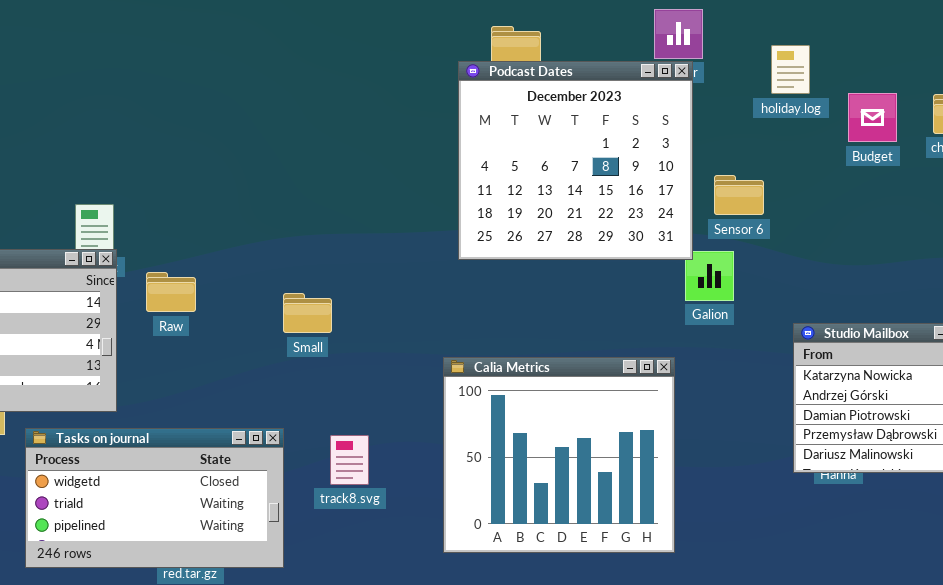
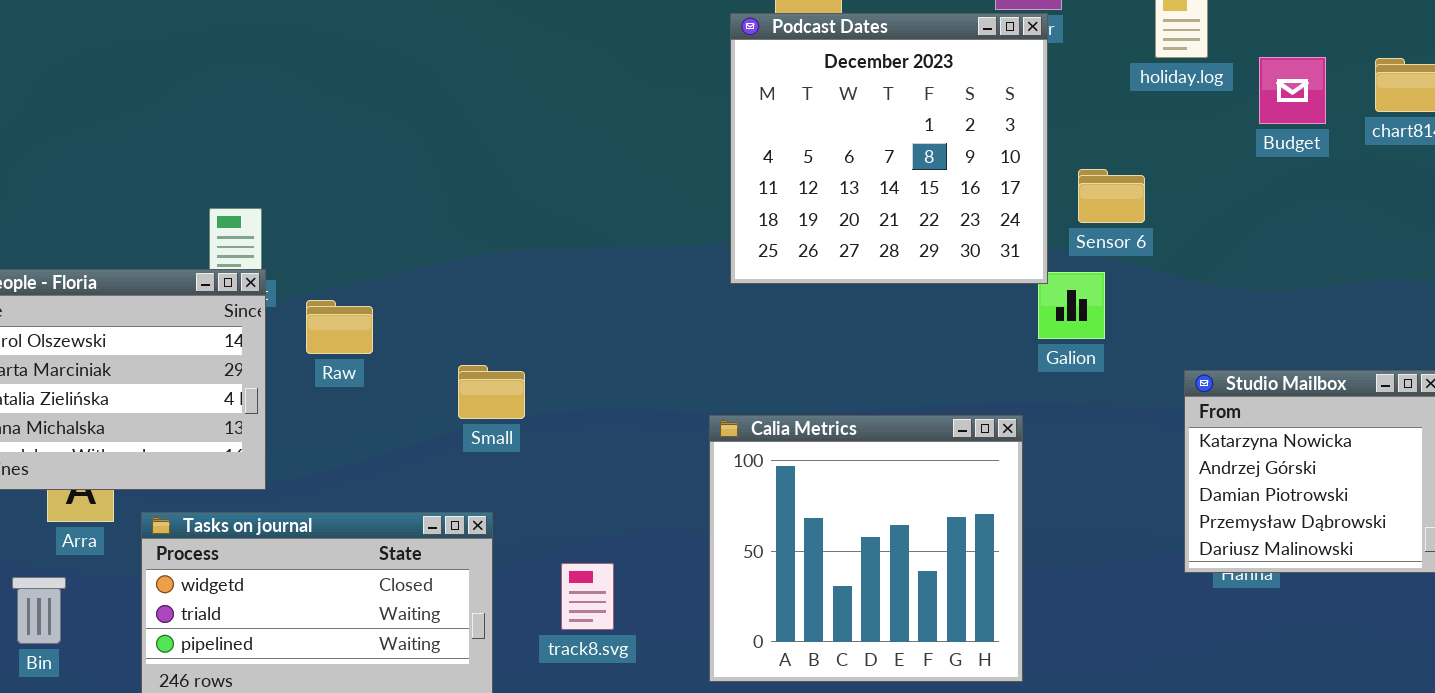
Small: [283,293,332,333] -> [458,365,525,419], moved
track8.svg: [330,435,369,485] -> [561,563,614,630], moved

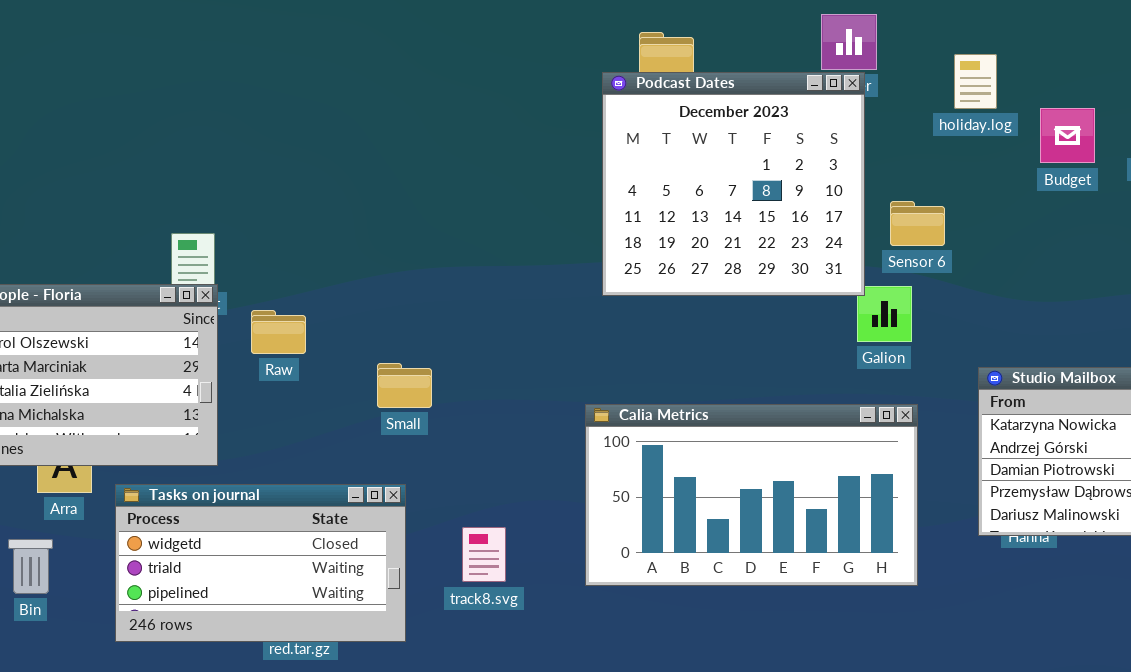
Calia Metrics: [709,415,1023,682] -> [585,404,918,586], resized

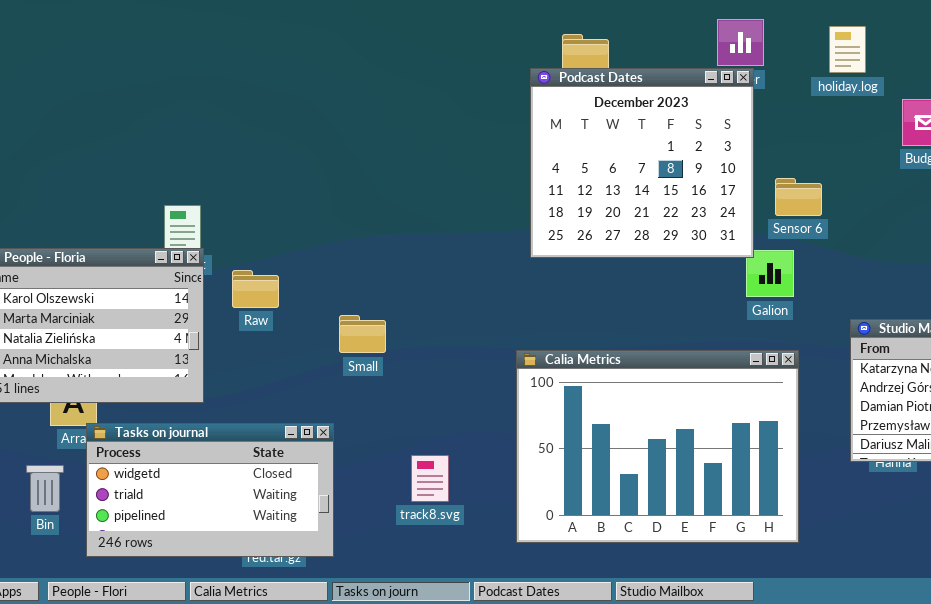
holiday.log: [954,54,997,109] -> [829,26,866,73], moved
Calia Metrics: [585,404,918,586] -> [516,350,799,543], resized
Tasks on journal: [115,484,406,642] -> [86,423,334,557], moved

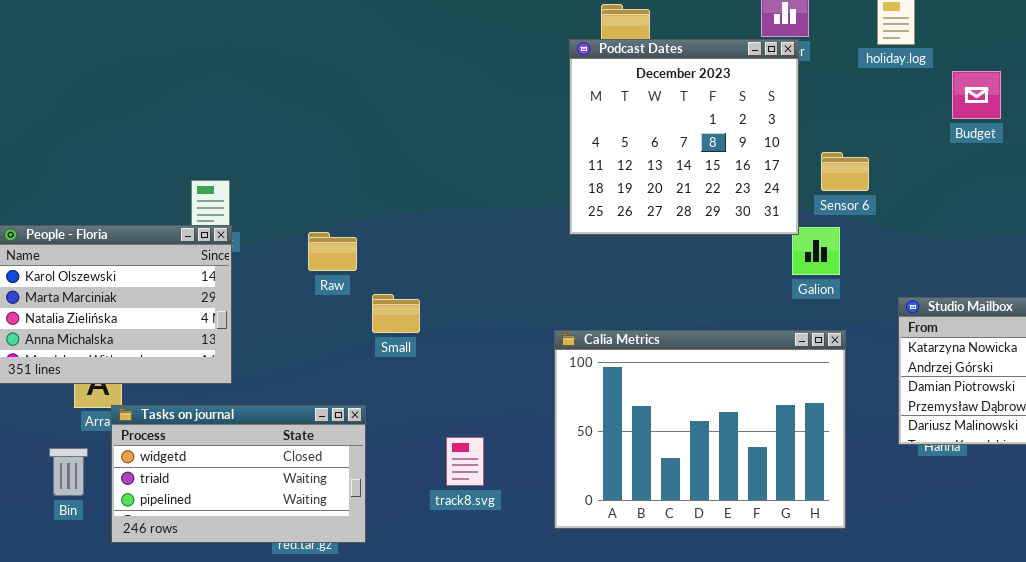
Raw: [232,270,279,308] -> [308,232,357,271], moved

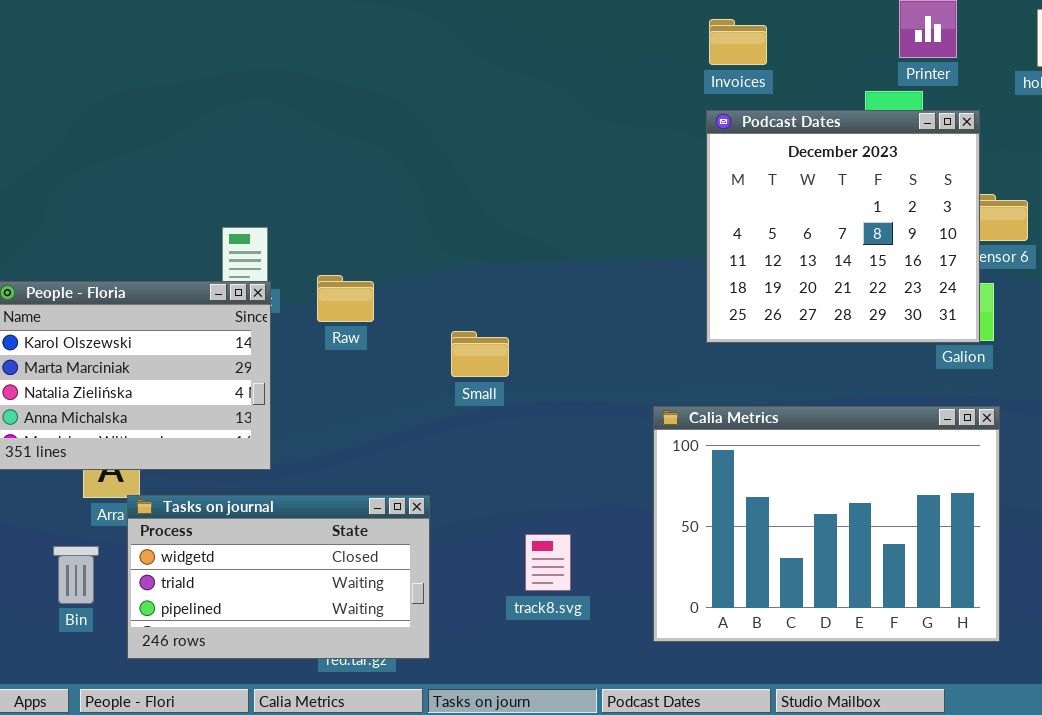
Podcast Dates: [569,39,799,235] -> [706,110,980,343], moved
Raw: [308,232,357,271] -> [317,275,374,322], moved
Small: [372,294,420,333] -> [451,331,509,377], moved

